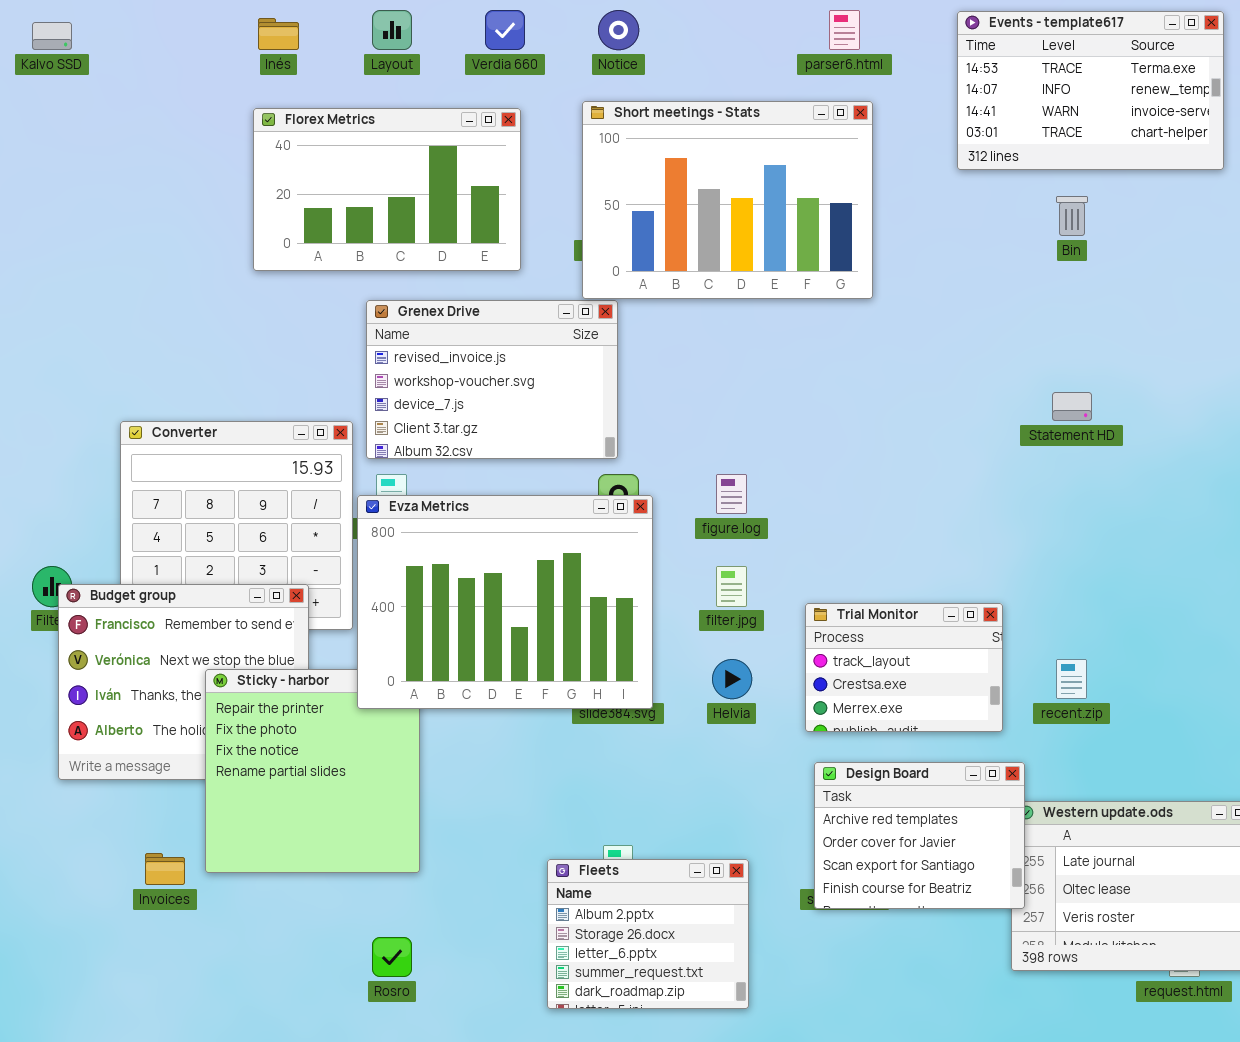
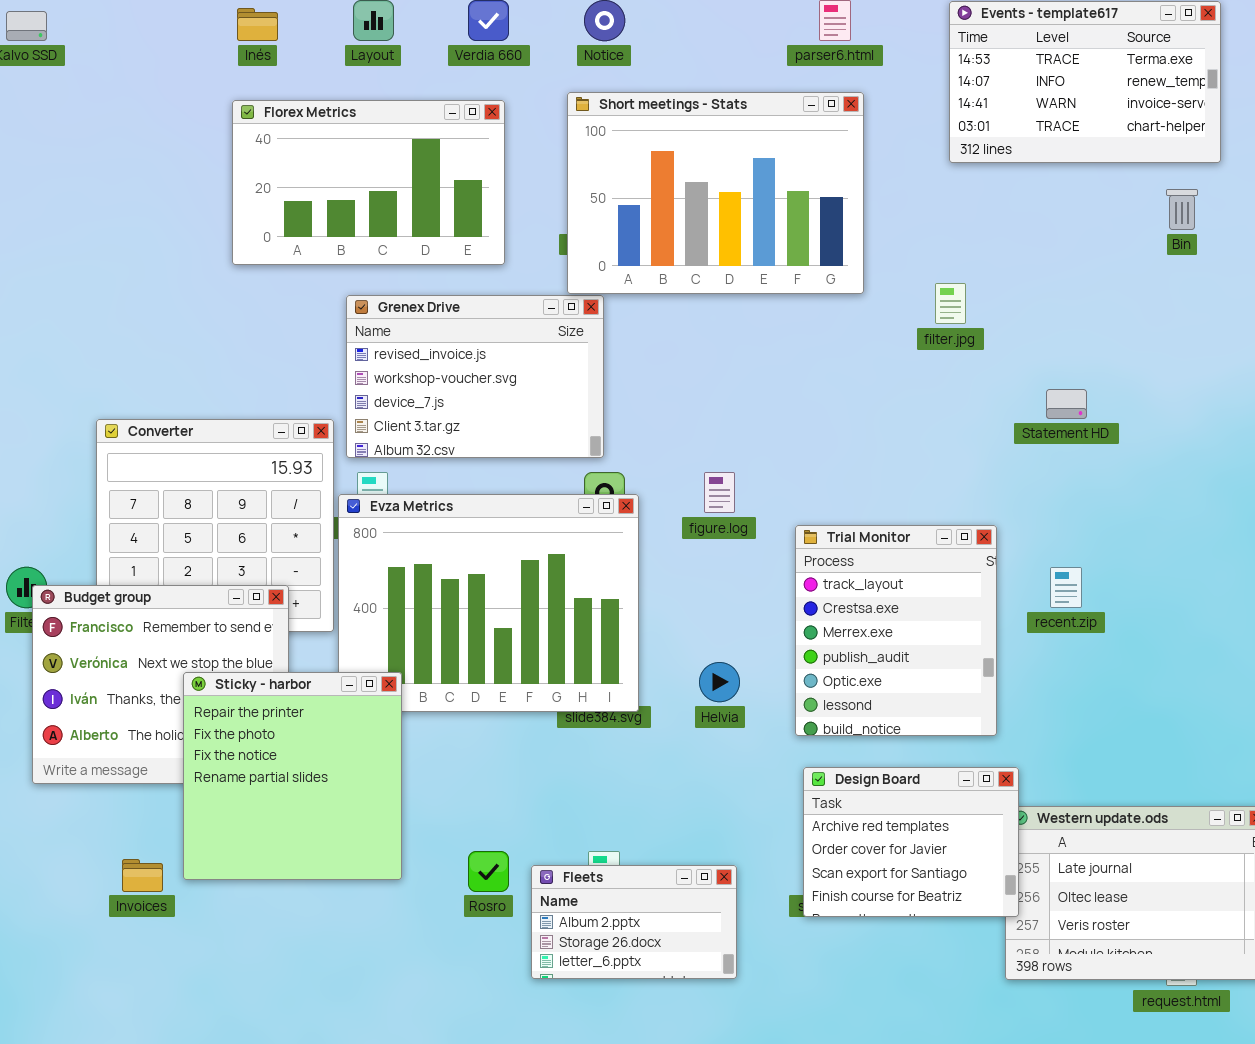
Bin: [1056,196,1088,236] -> [1166,189,1198,230], moved
filter.jpg: [716,566,747,607] -> [935,283,966,324], moved
Trial Monitor: [805,603,1003,732] -> [795,525,997,736], resized
recent.zip: [1056,659,1087,699] -> [1050,567,1082,608], moved
Sticky - harbor: [205,669,420,873] -> [183,672,402,880], raised
Fleets: [547,859,749,1009] -> [531,865,737,979], resized
Rosro: [372,937,412,977] -> [468,851,509,892], moved

